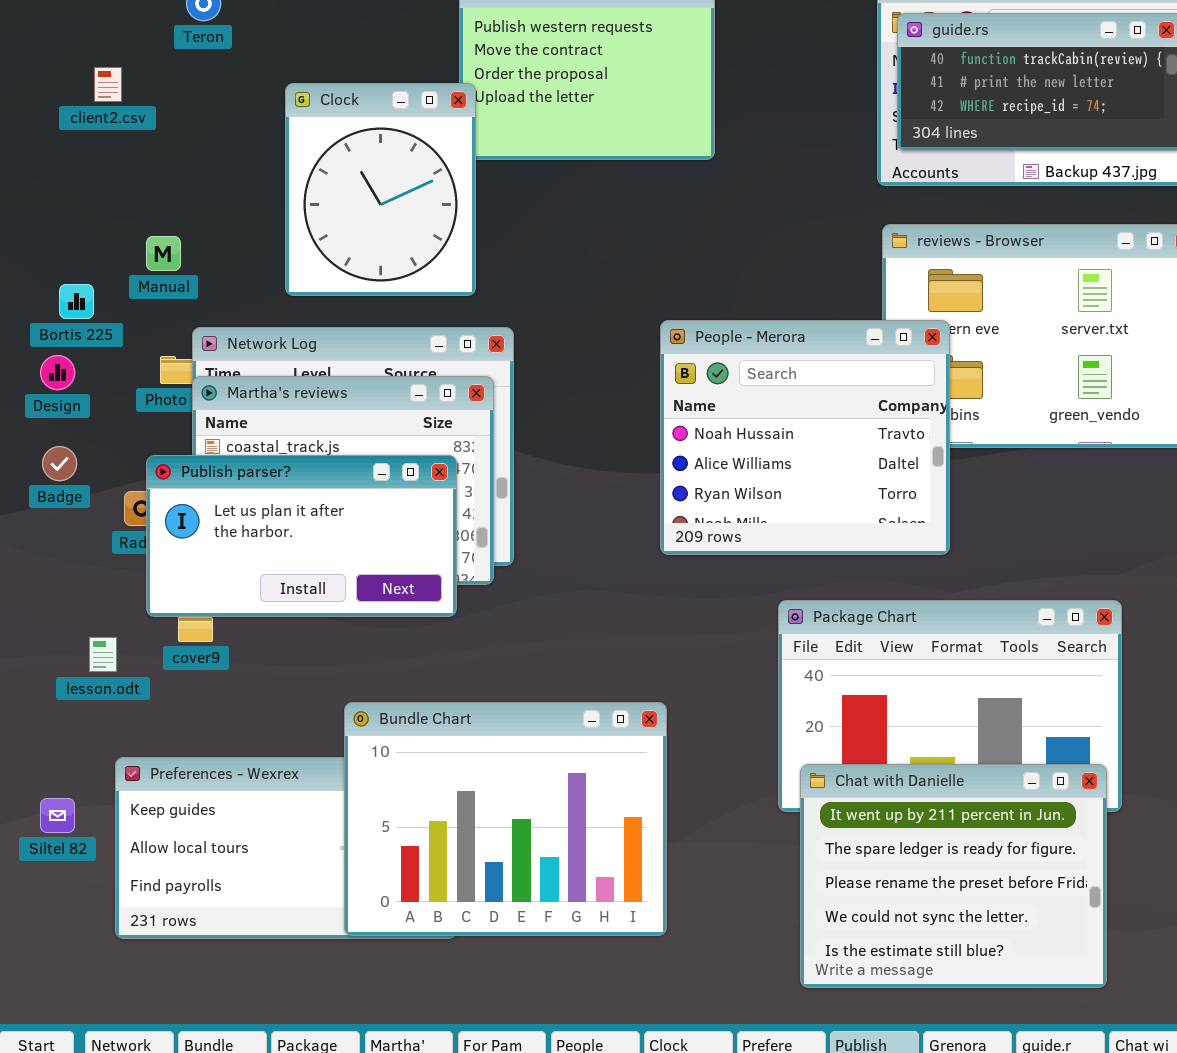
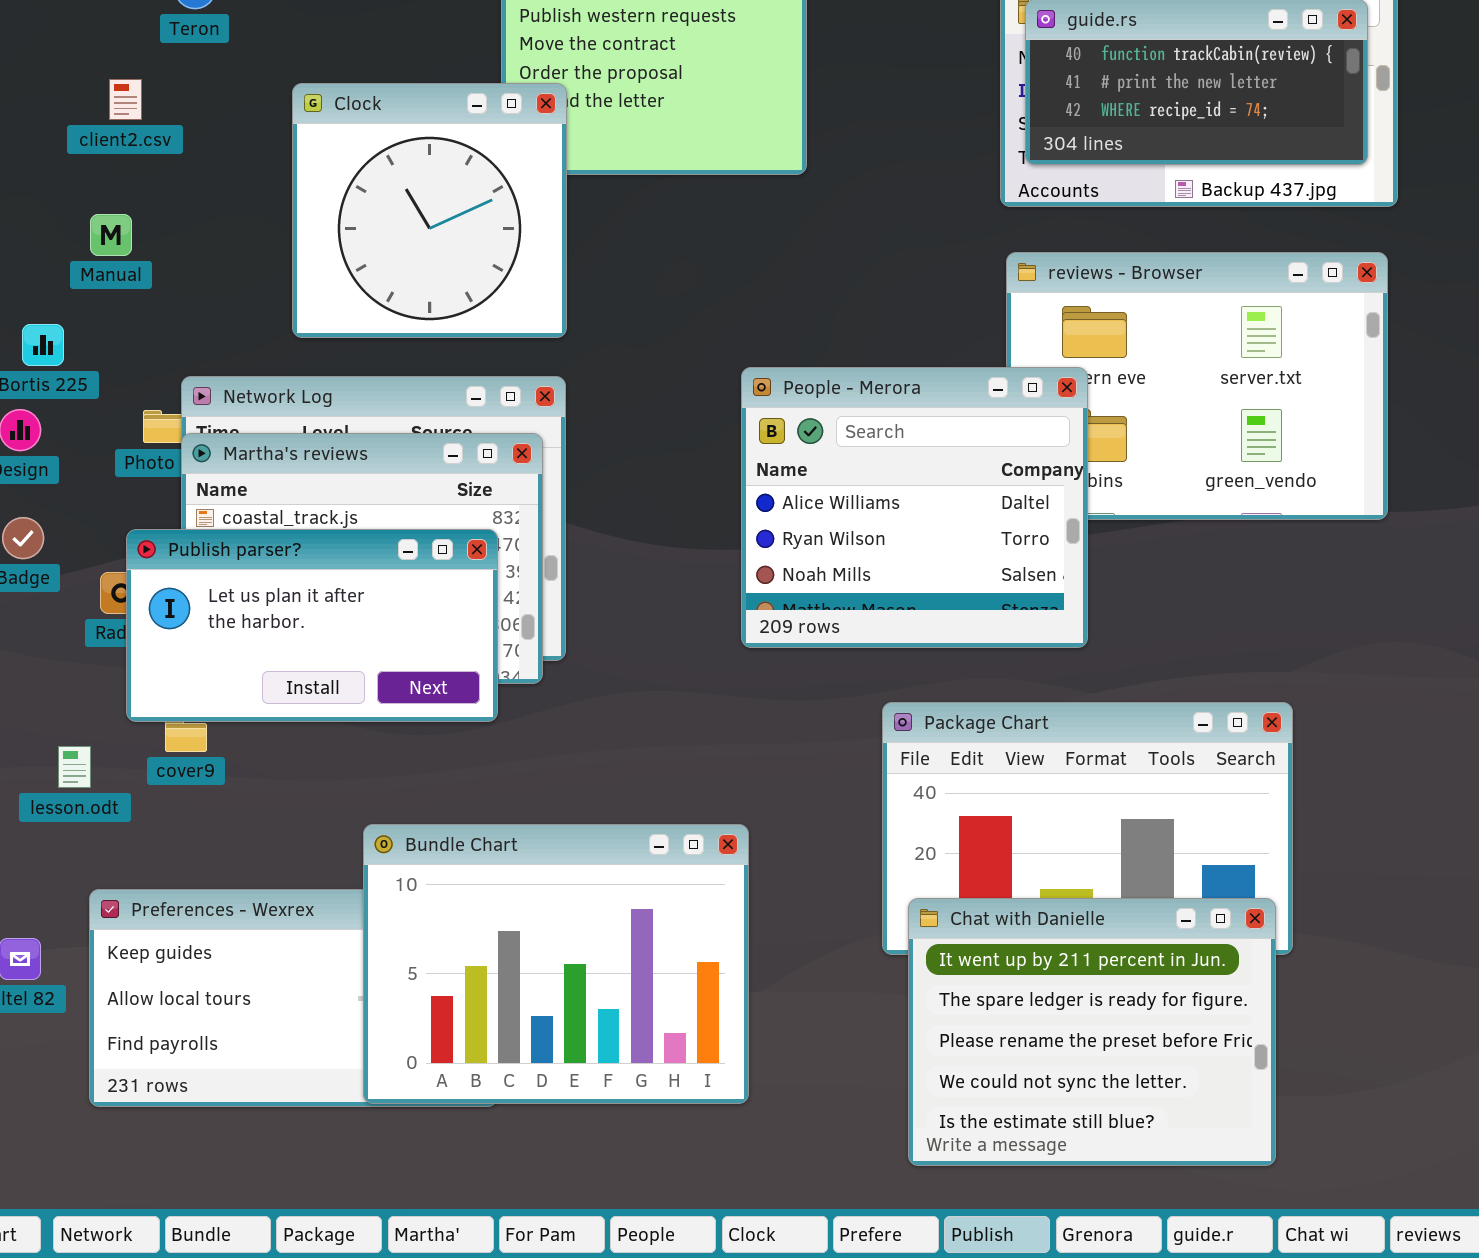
client2.csv: [94,67,122,102] -> [109,79,142,120], moved
Clock: [285,83,476,296] -> [292,83,567,338], resized
Manual: [146,236,181,271] -> [90,214,132,256], moved
People - Merora: [660,320,950,555] -> [741,367,1088,648], scrolled down 1 row

